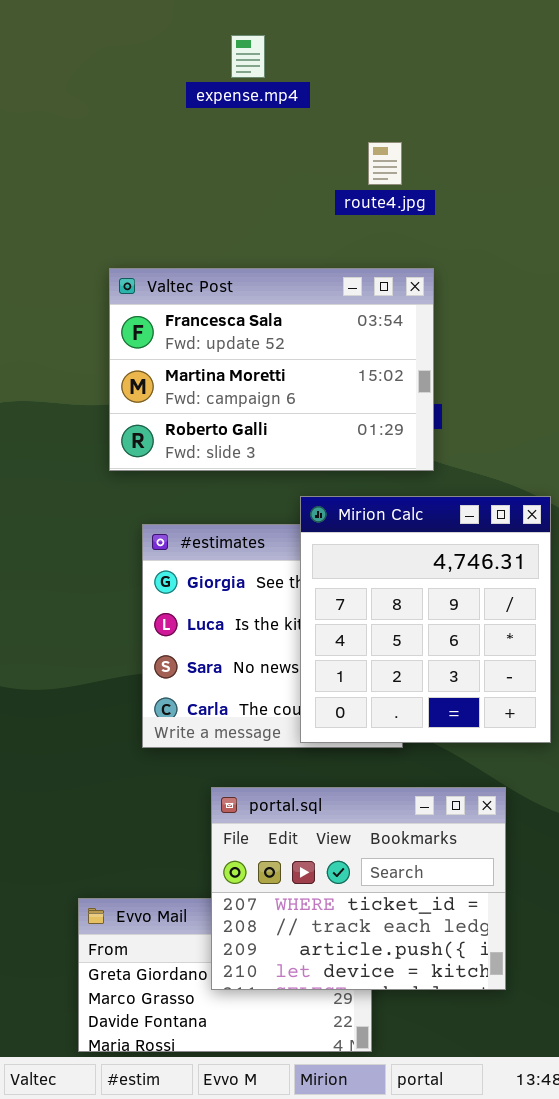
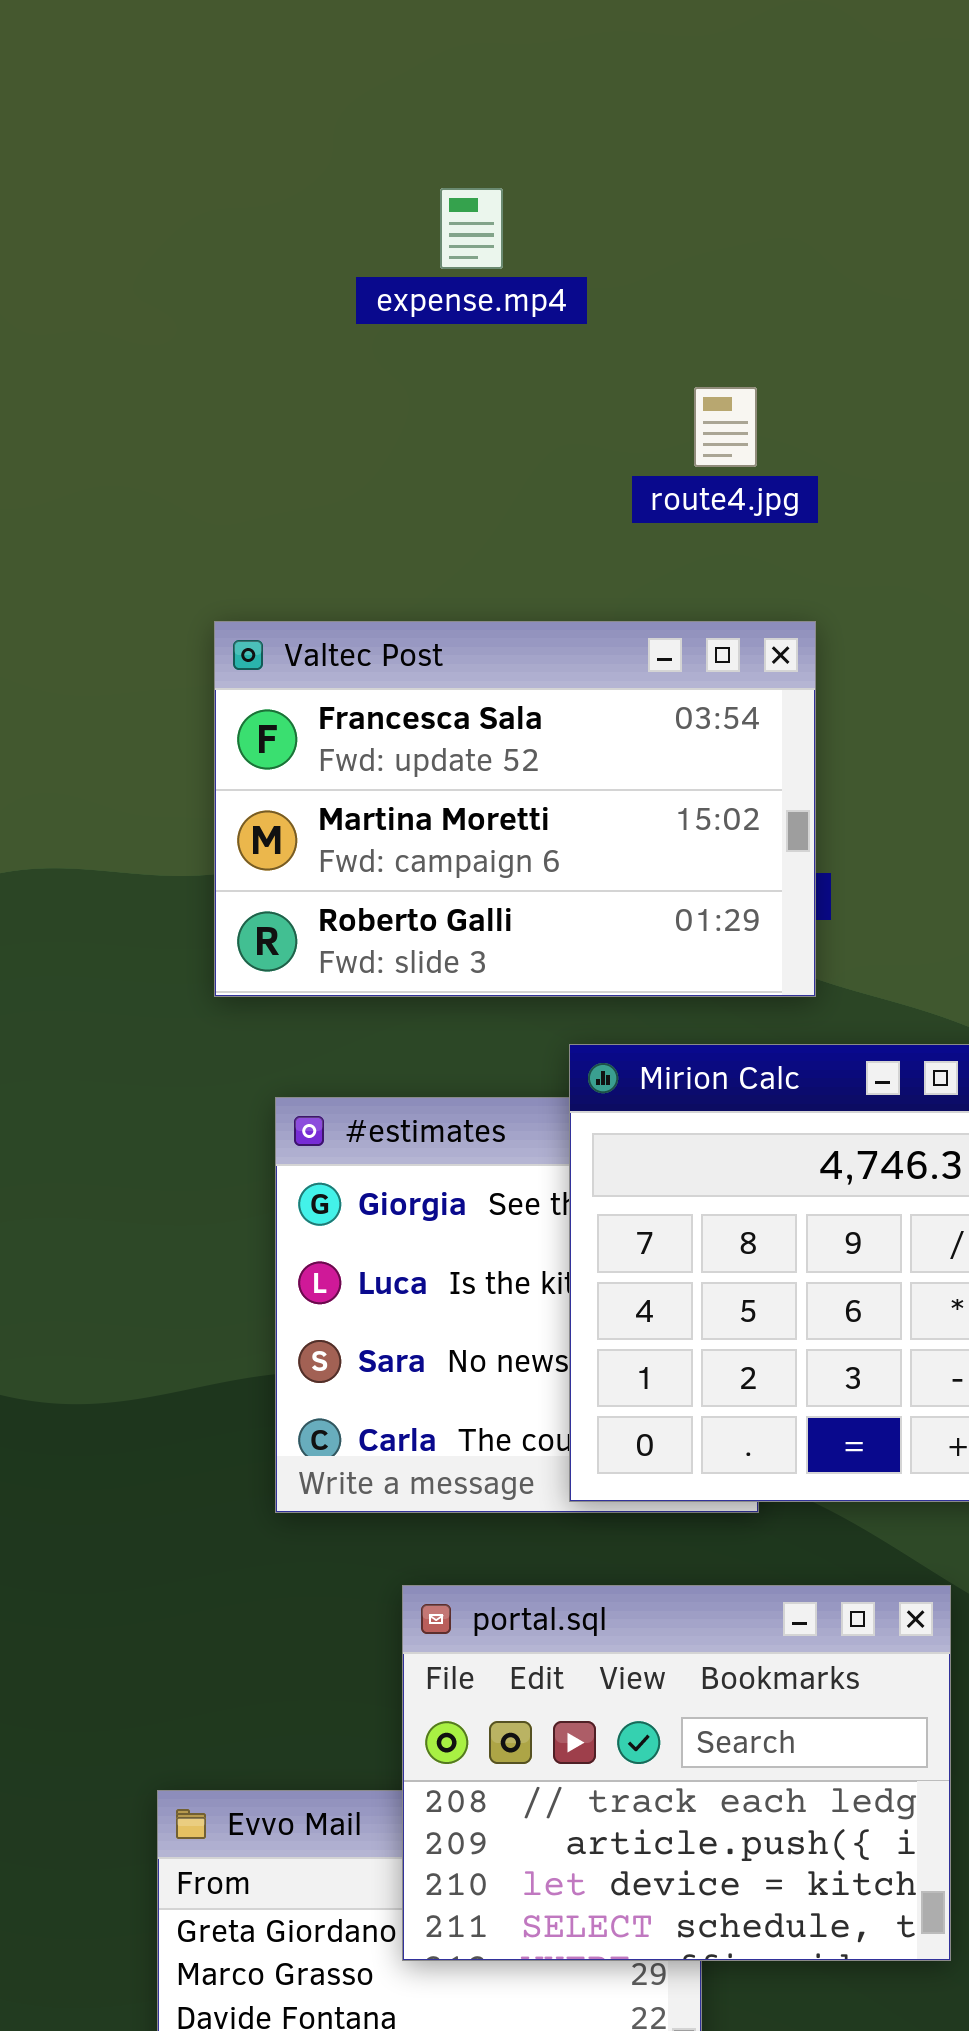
portal.sql: [211,787,506,990] -> [402,1585,951,1961], scrolled down 1 row

